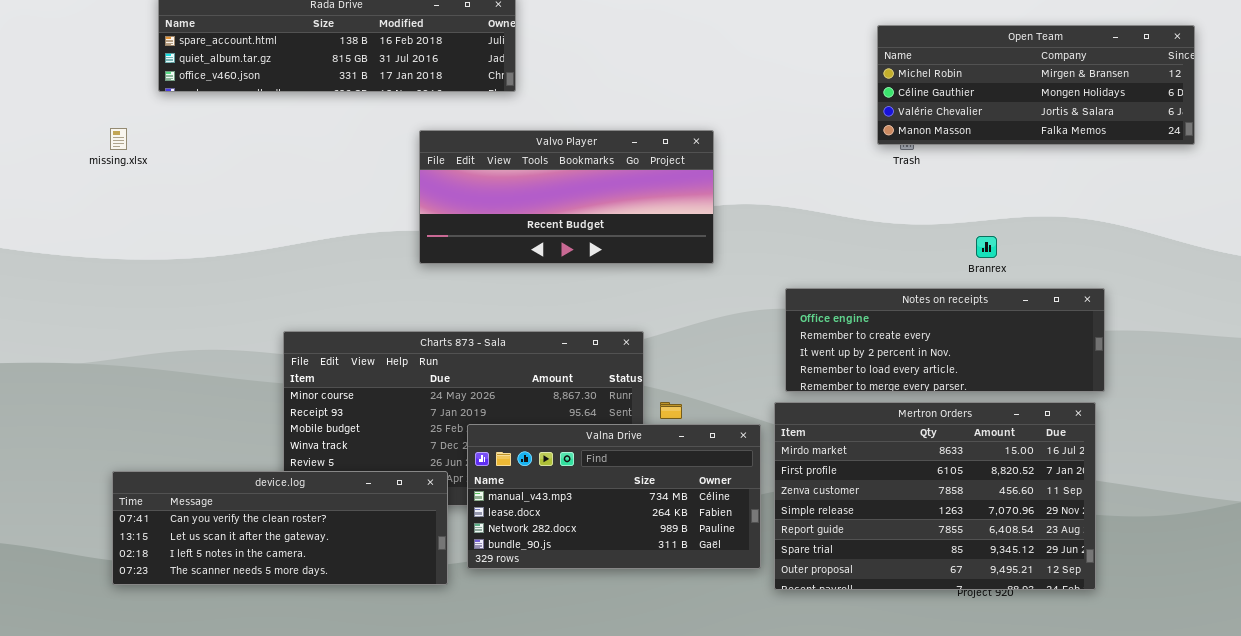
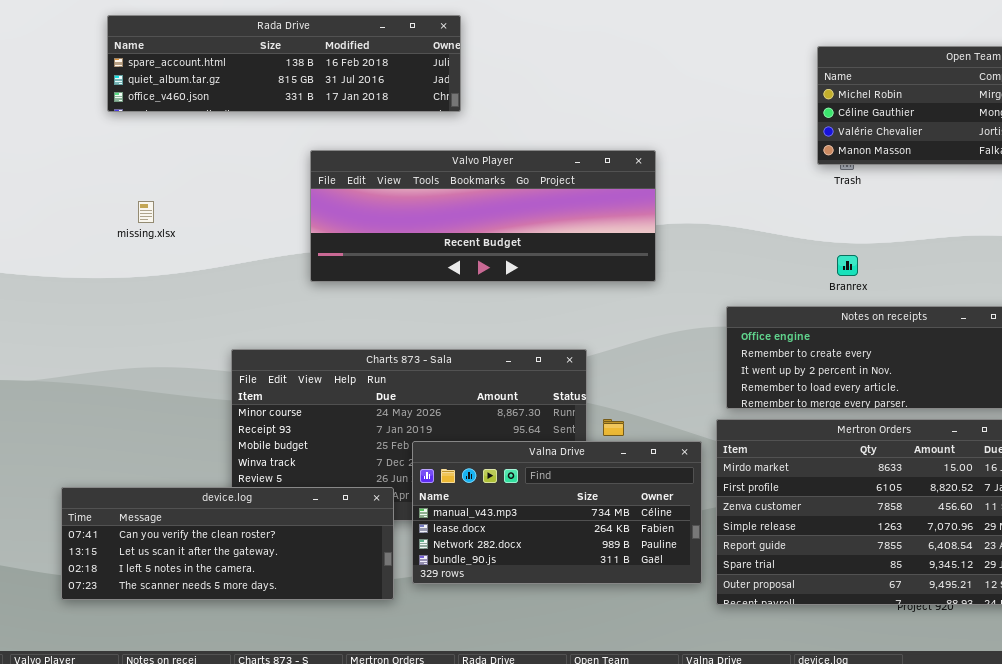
missing.xlsx: [110,128,127,150] -> [138,201,154,223], moved
Valvo Player: [419,130,714,264] -> [310,150,656,282], resized
Branrex: [976,236,997,258] -> [837,255,858,276], moved

